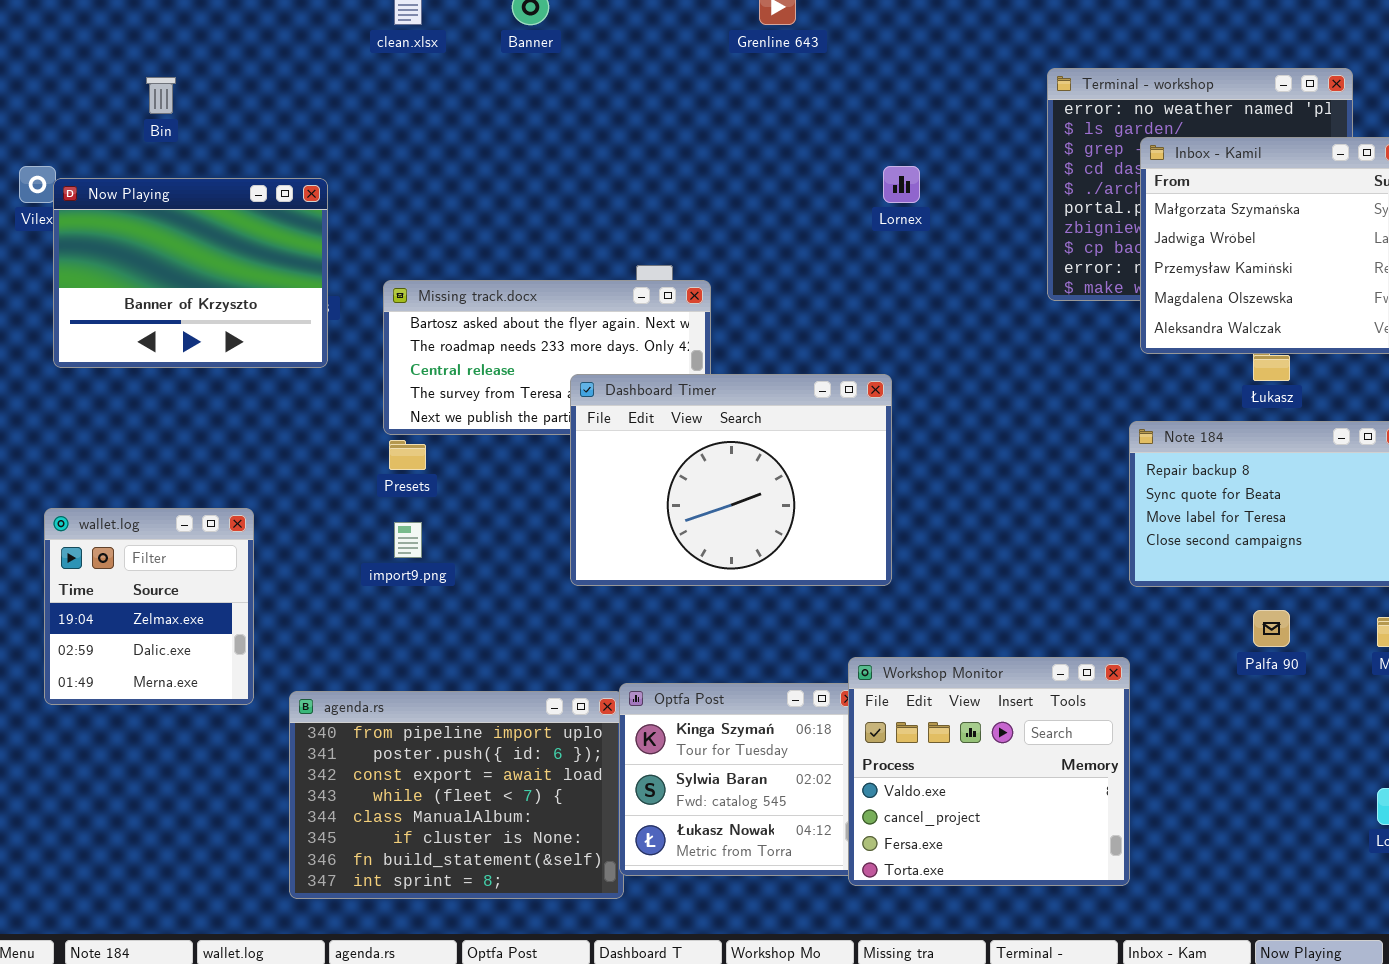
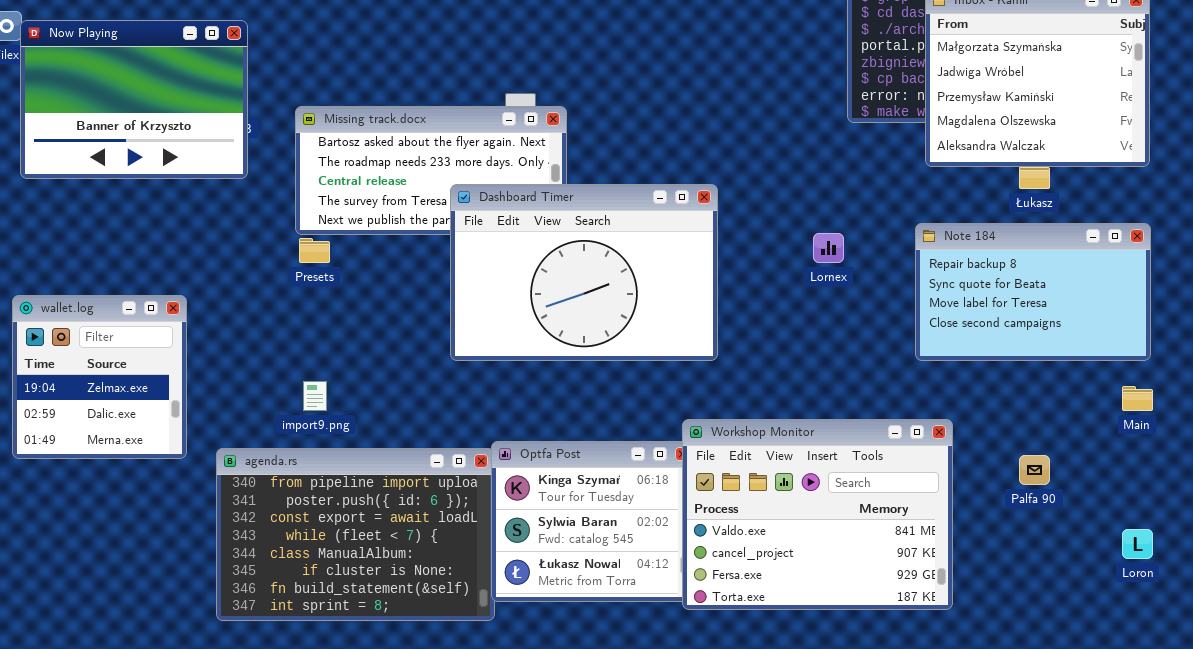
Lornex: [883,166,920,203] -> [813,233,844,263], moved
import9.png: [394,522,422,558] -> [303,381,327,411], moved
Palfa 90: [1253,610,1290,647] -> [1019,455,1050,485], moved
Workshop Monitor: [848,657,1130,886] -> [682,419,953,610], resized

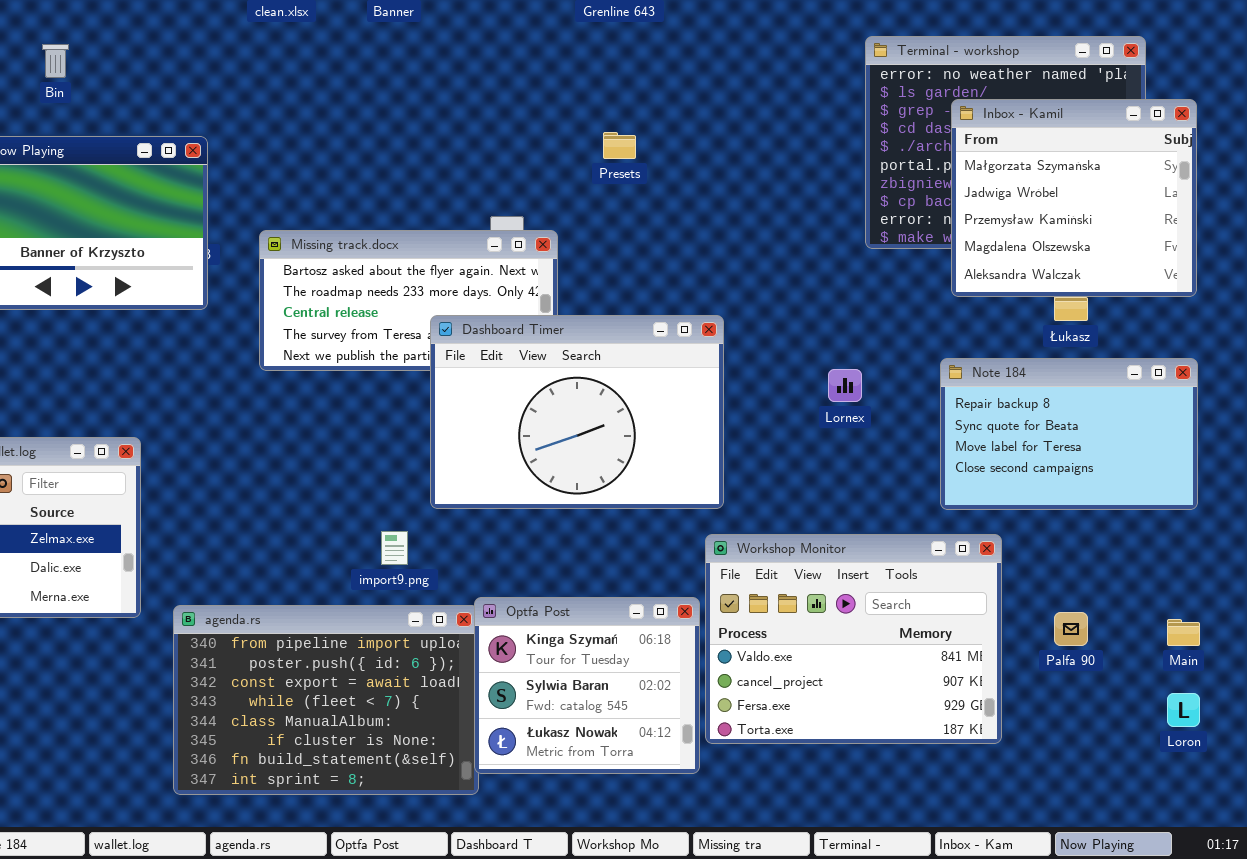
Presets: [299,238,330,263] -> [603,132,636,159], moved
import9.png: [303,381,327,411] -> [381,531,408,565], moved
Main: [1122,386,1153,411] -> [1167,619,1200,646], moved
Workshop Monitor: [682,419,953,610] -> [705,534,1002,744], moved

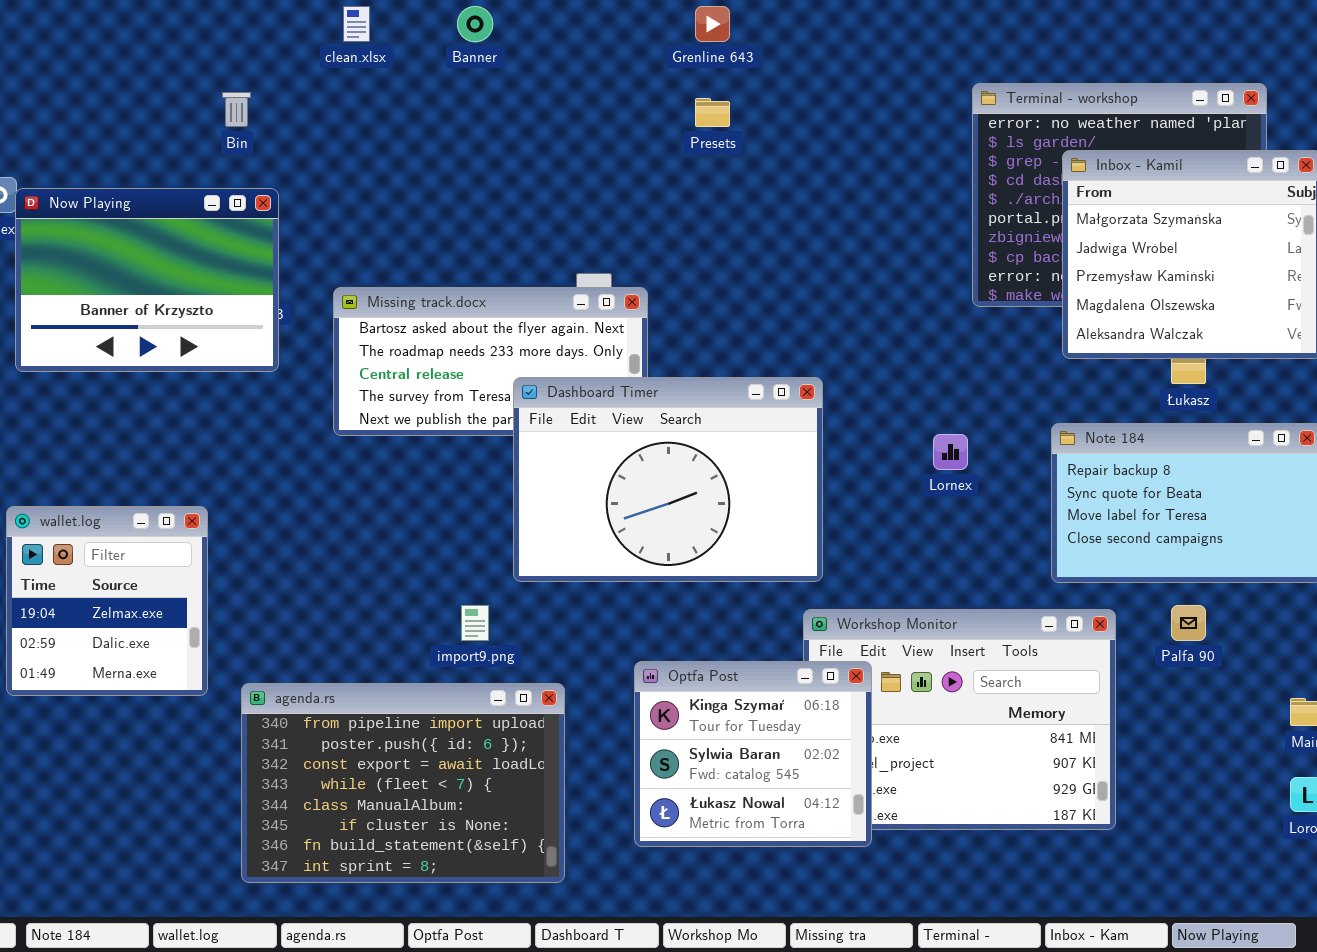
Bin: [42,44,69,78] -> [222,92,251,127], moved
Presets: [603,132,636,159] -> [695,98,730,127], moved
Optfa Post: [474,597,700,774] -> [634,661,872,847], moved
Palfa 90: [1054,612,1088,646] -> [1171,605,1206,641], moved

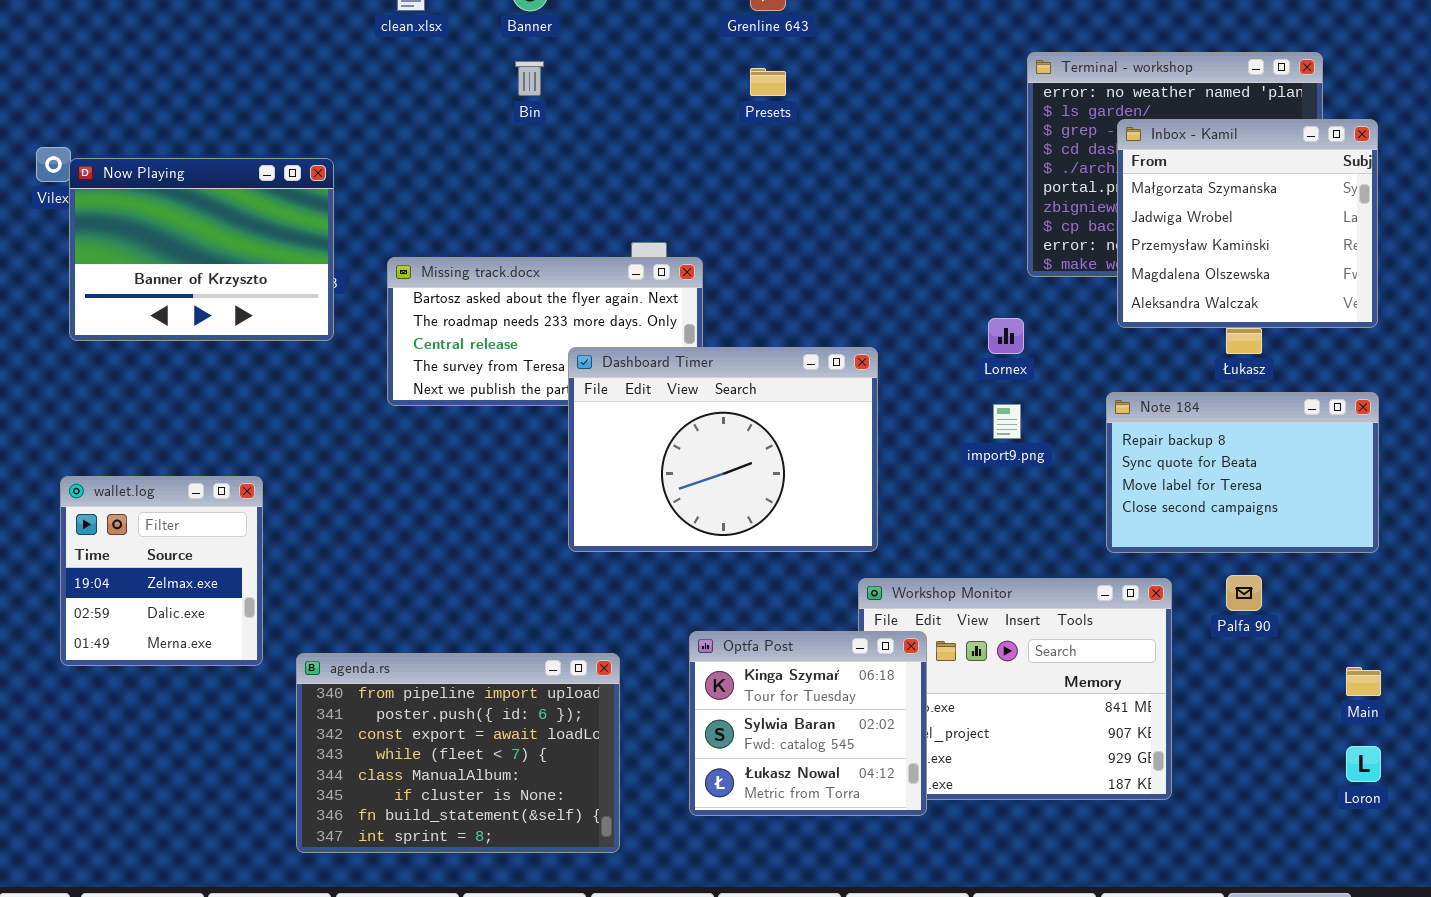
Bin: [222,92,251,127] -> [515,61,544,96], moved
Lornex: [933,434,968,470] -> [988,318,1024,354], moved
import9.png: [461,605,489,641] -> [993,404,1021,439], moved

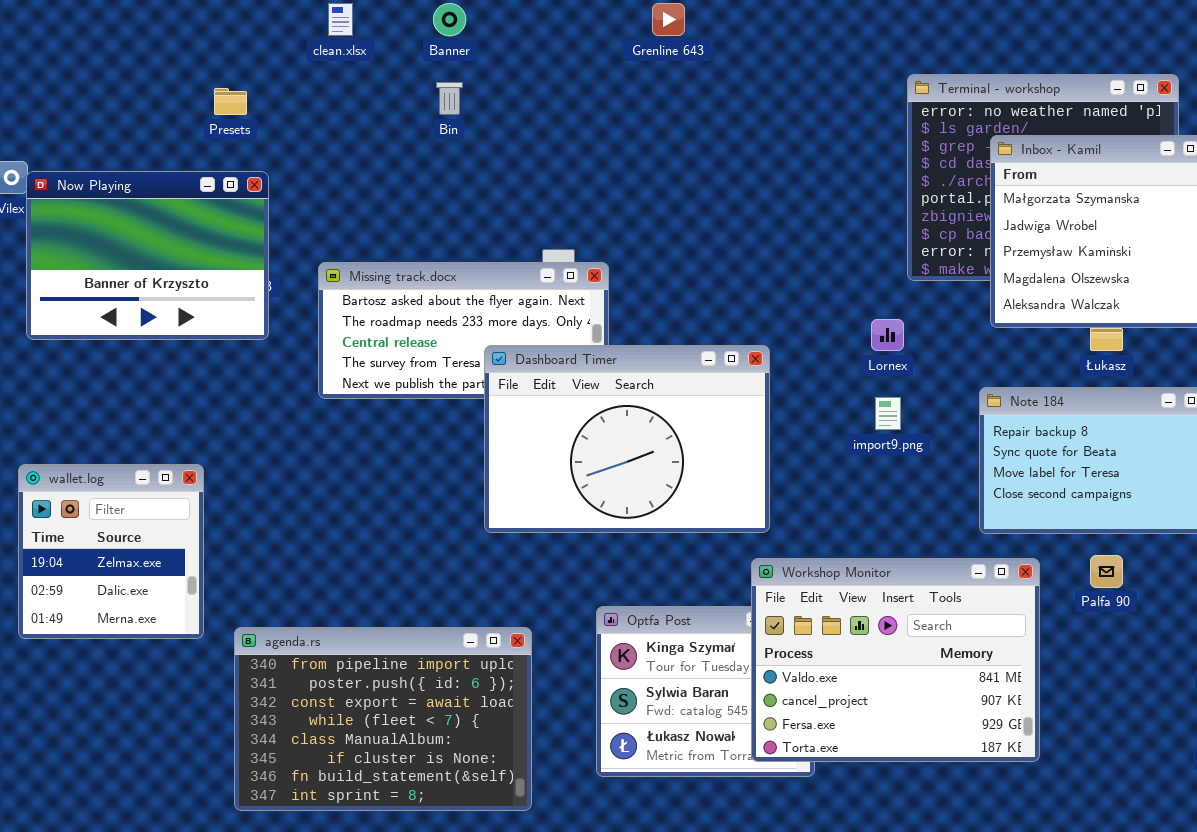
Presets: [750,68,786,96] -> [214,88,247,115], moved
Workshop Monitor: [858,578,1172,800] -> [751,558,1040,762], raised

